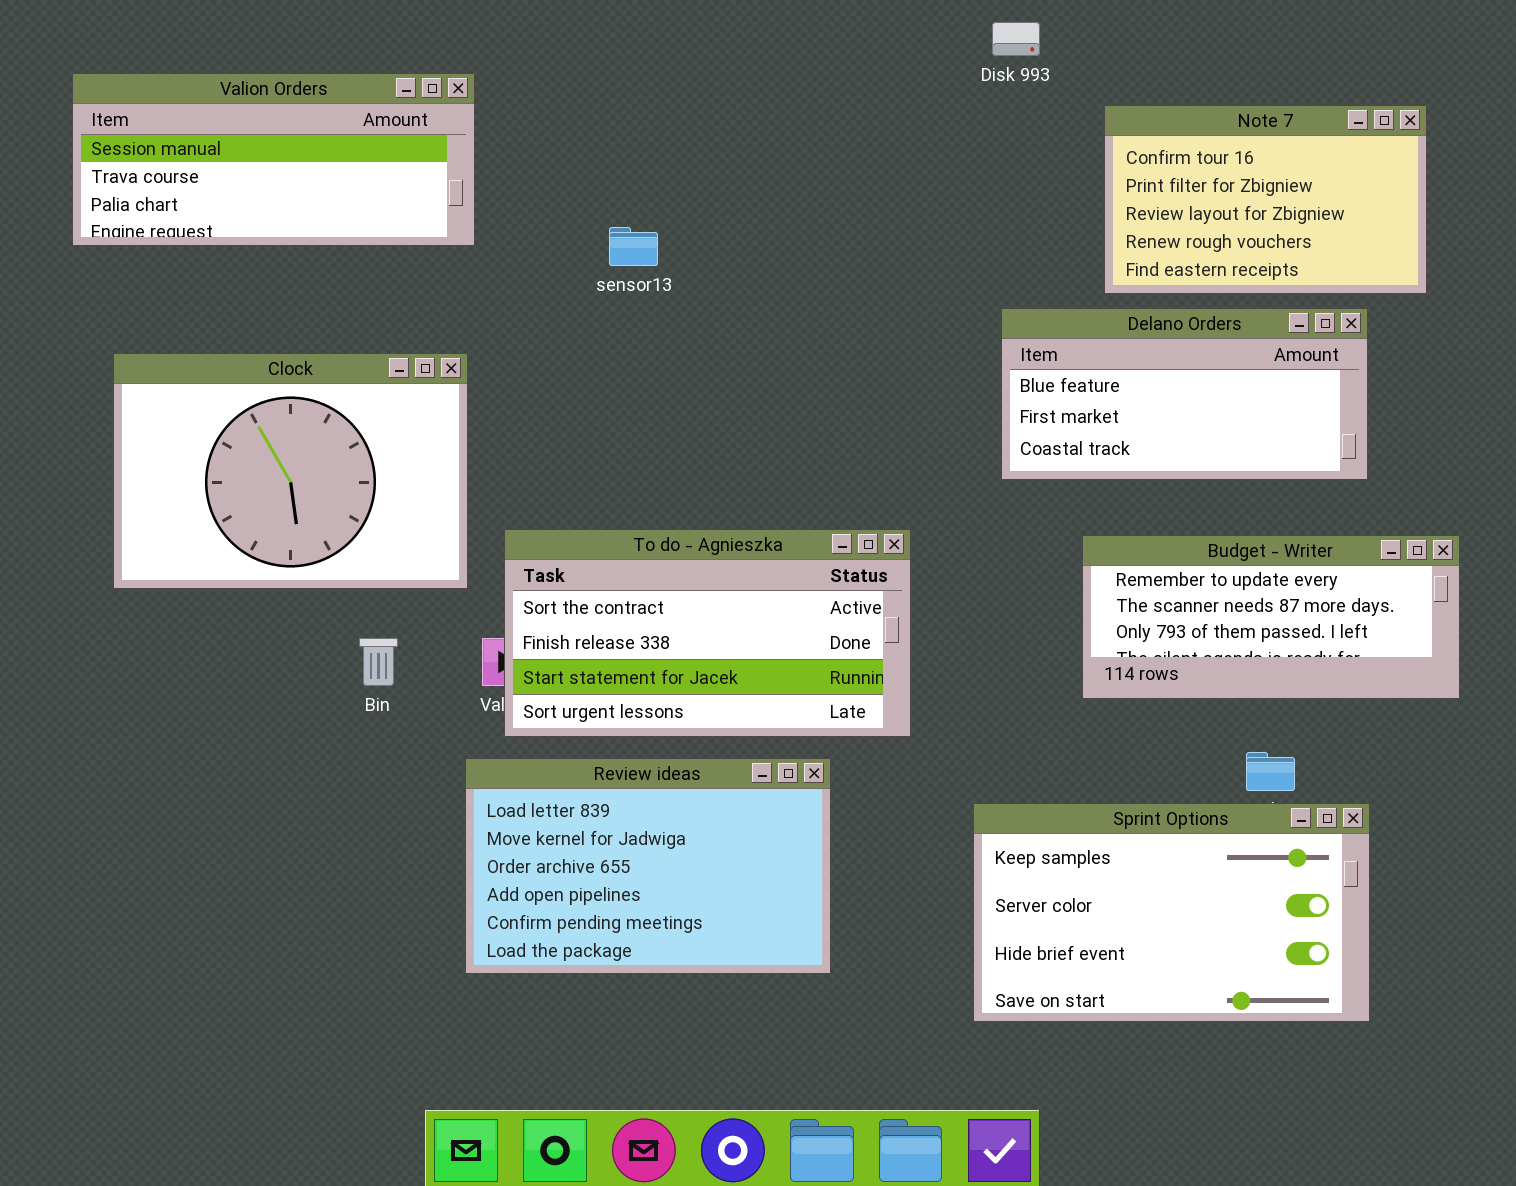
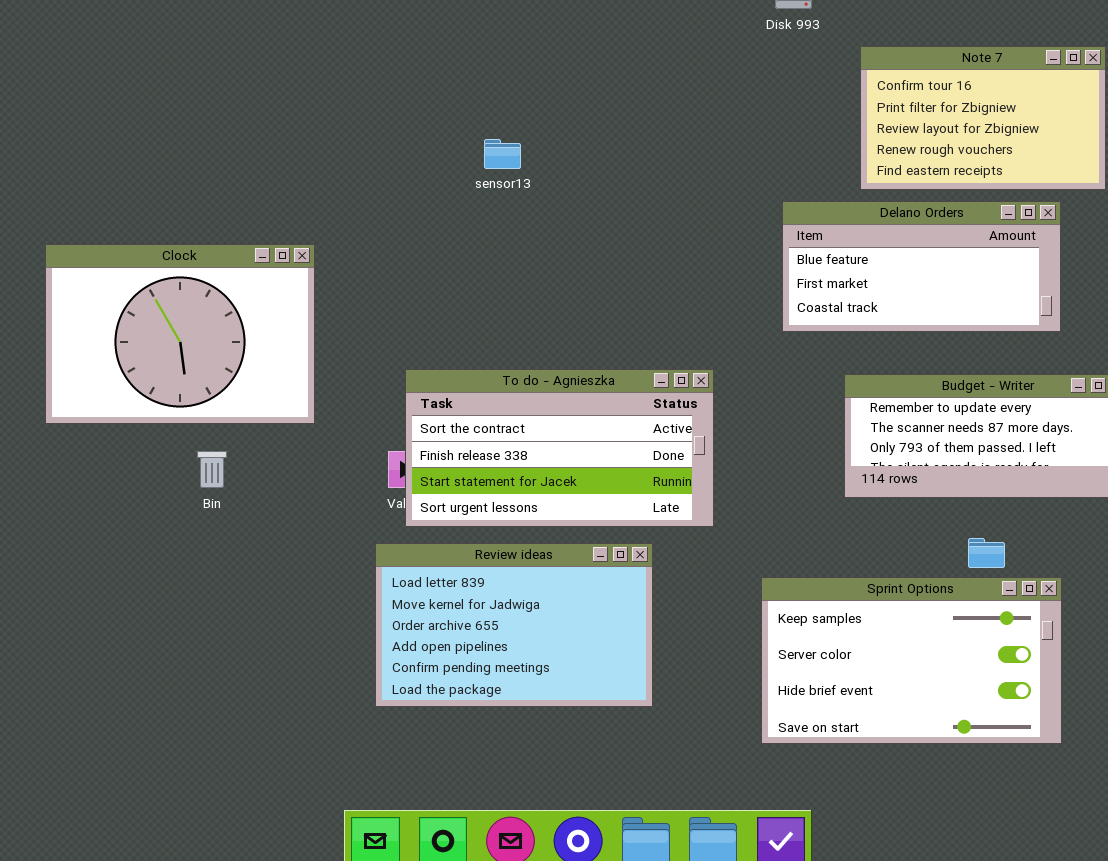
Valion Orders: [72,73,475,246] -> none, closed
Clock: [113,353,468,589] -> [45,244,315,424], moved
Bin: [359,638,398,686] -> [197,451,227,488], moved

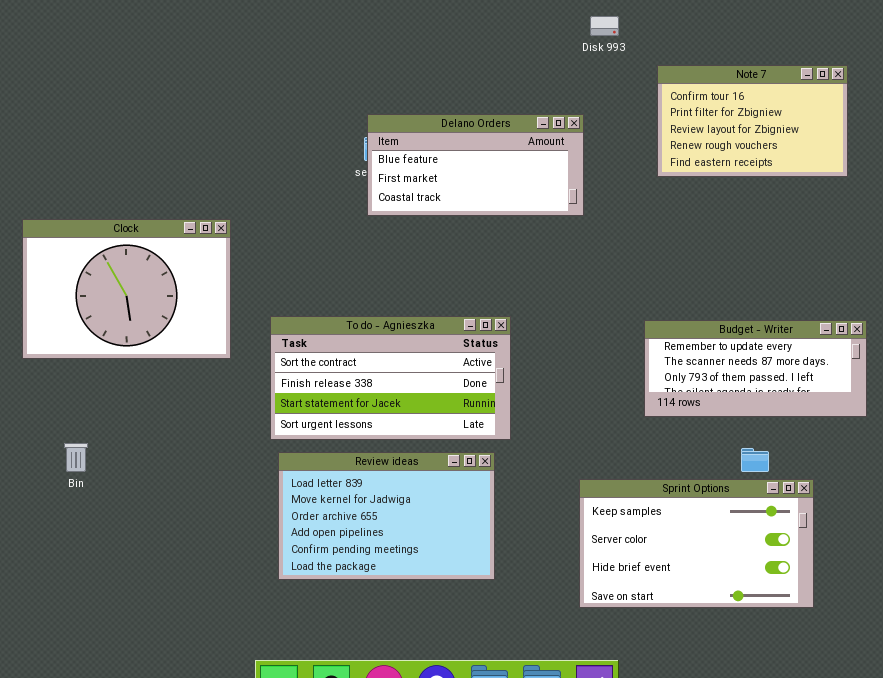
Delano Orders: [782,201,1061,332] -> [367,114,584,216], moved
To do - Agnieszka: [405,369,714,527] -> [270,316,511,440], moved
Bin: [197,451,227,488] -> [64,443,88,472], moved

